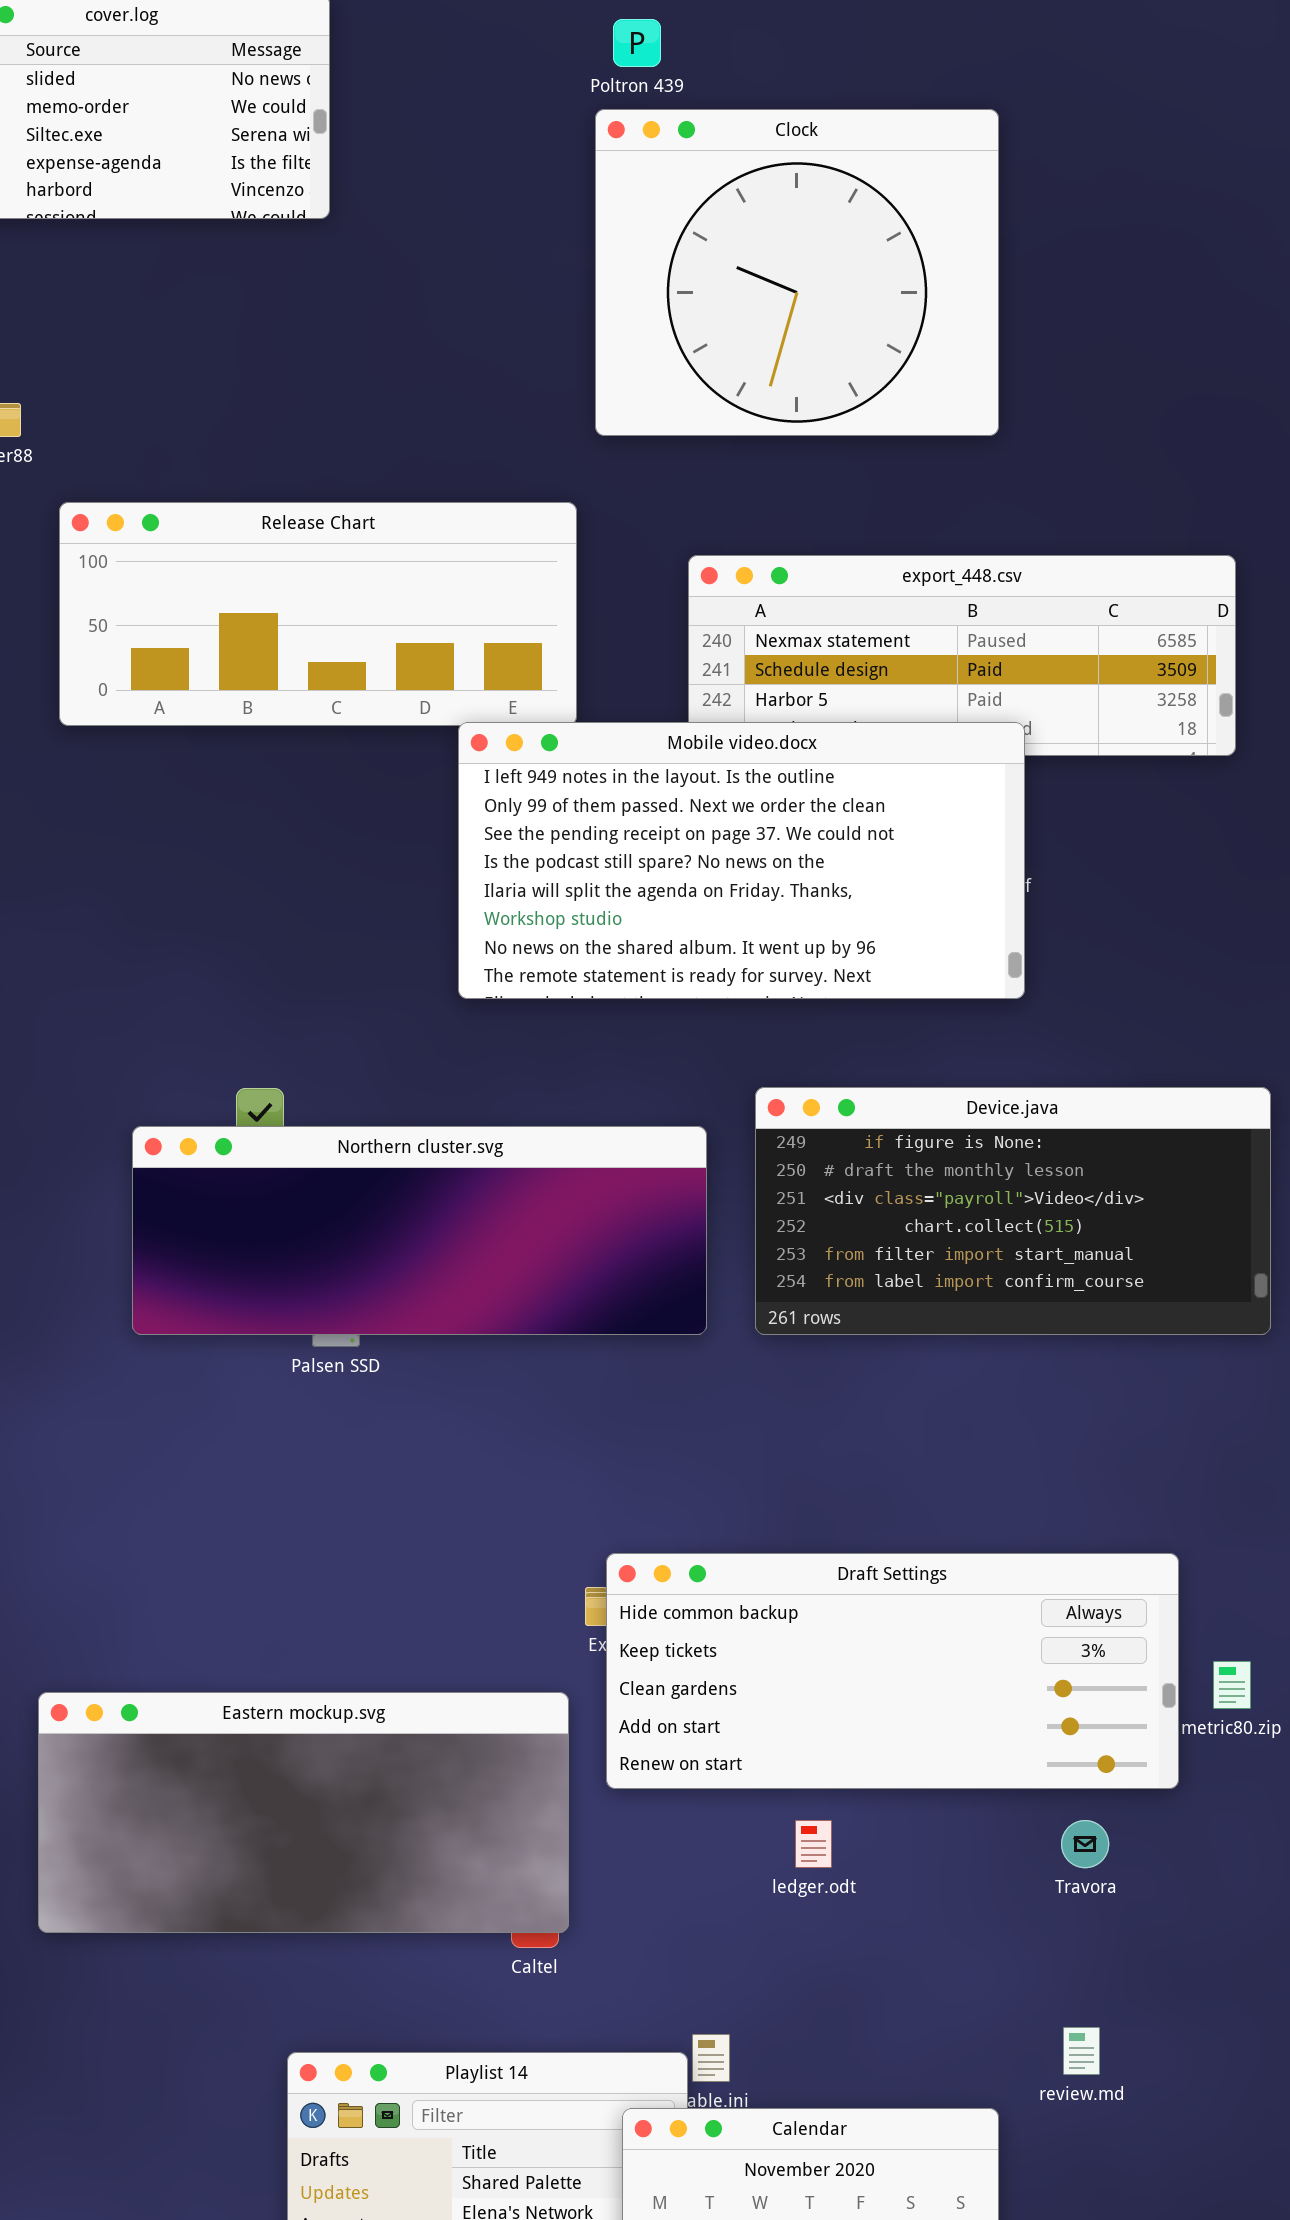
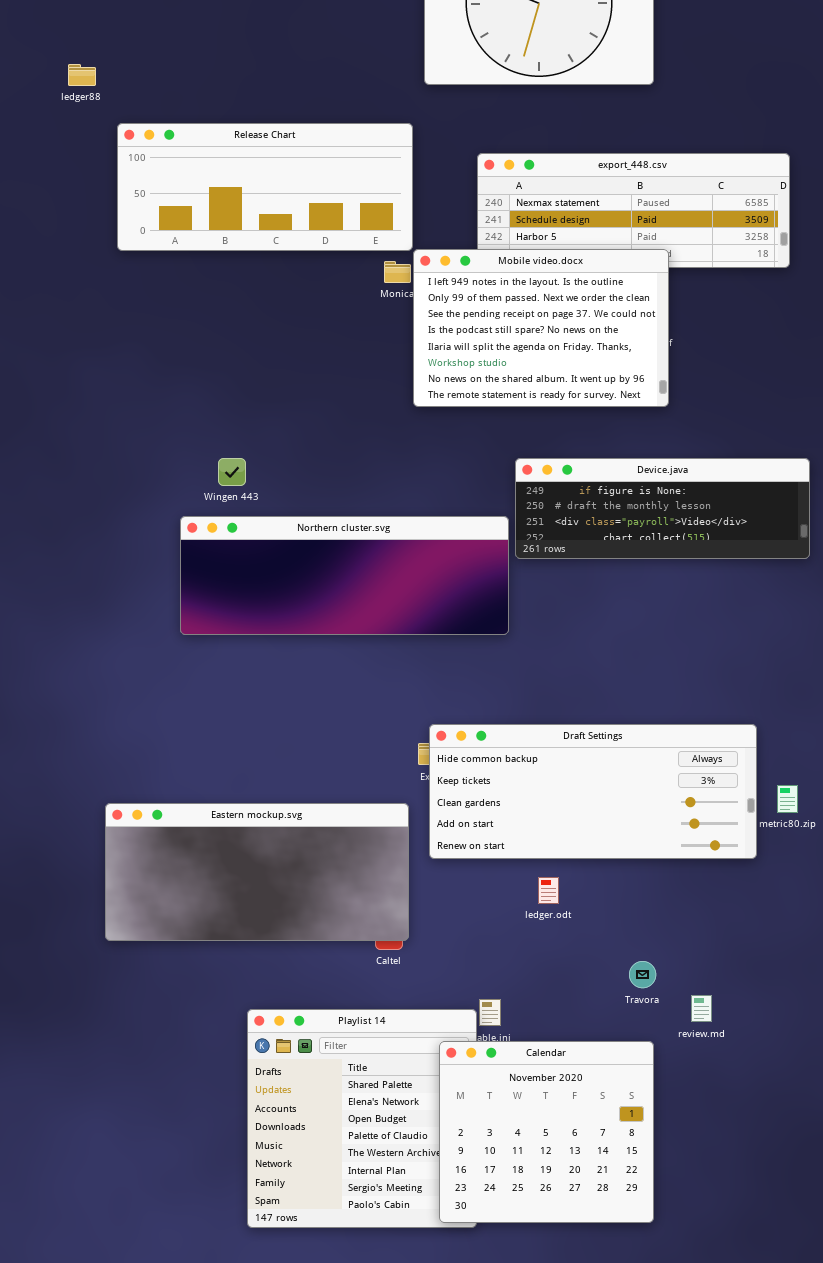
Mobile video.docx: [458,722,1025,999] -> [413,249,669,407], resized
Device.java: [755,1087,1271,1335] -> [515,458,810,559], resized
Northern cluster.svg: [132,1126,707,1335] -> [180,516,509,635], moved
Travora: [1061,1820,1109,1868] -> [629,961,656,988], moved

